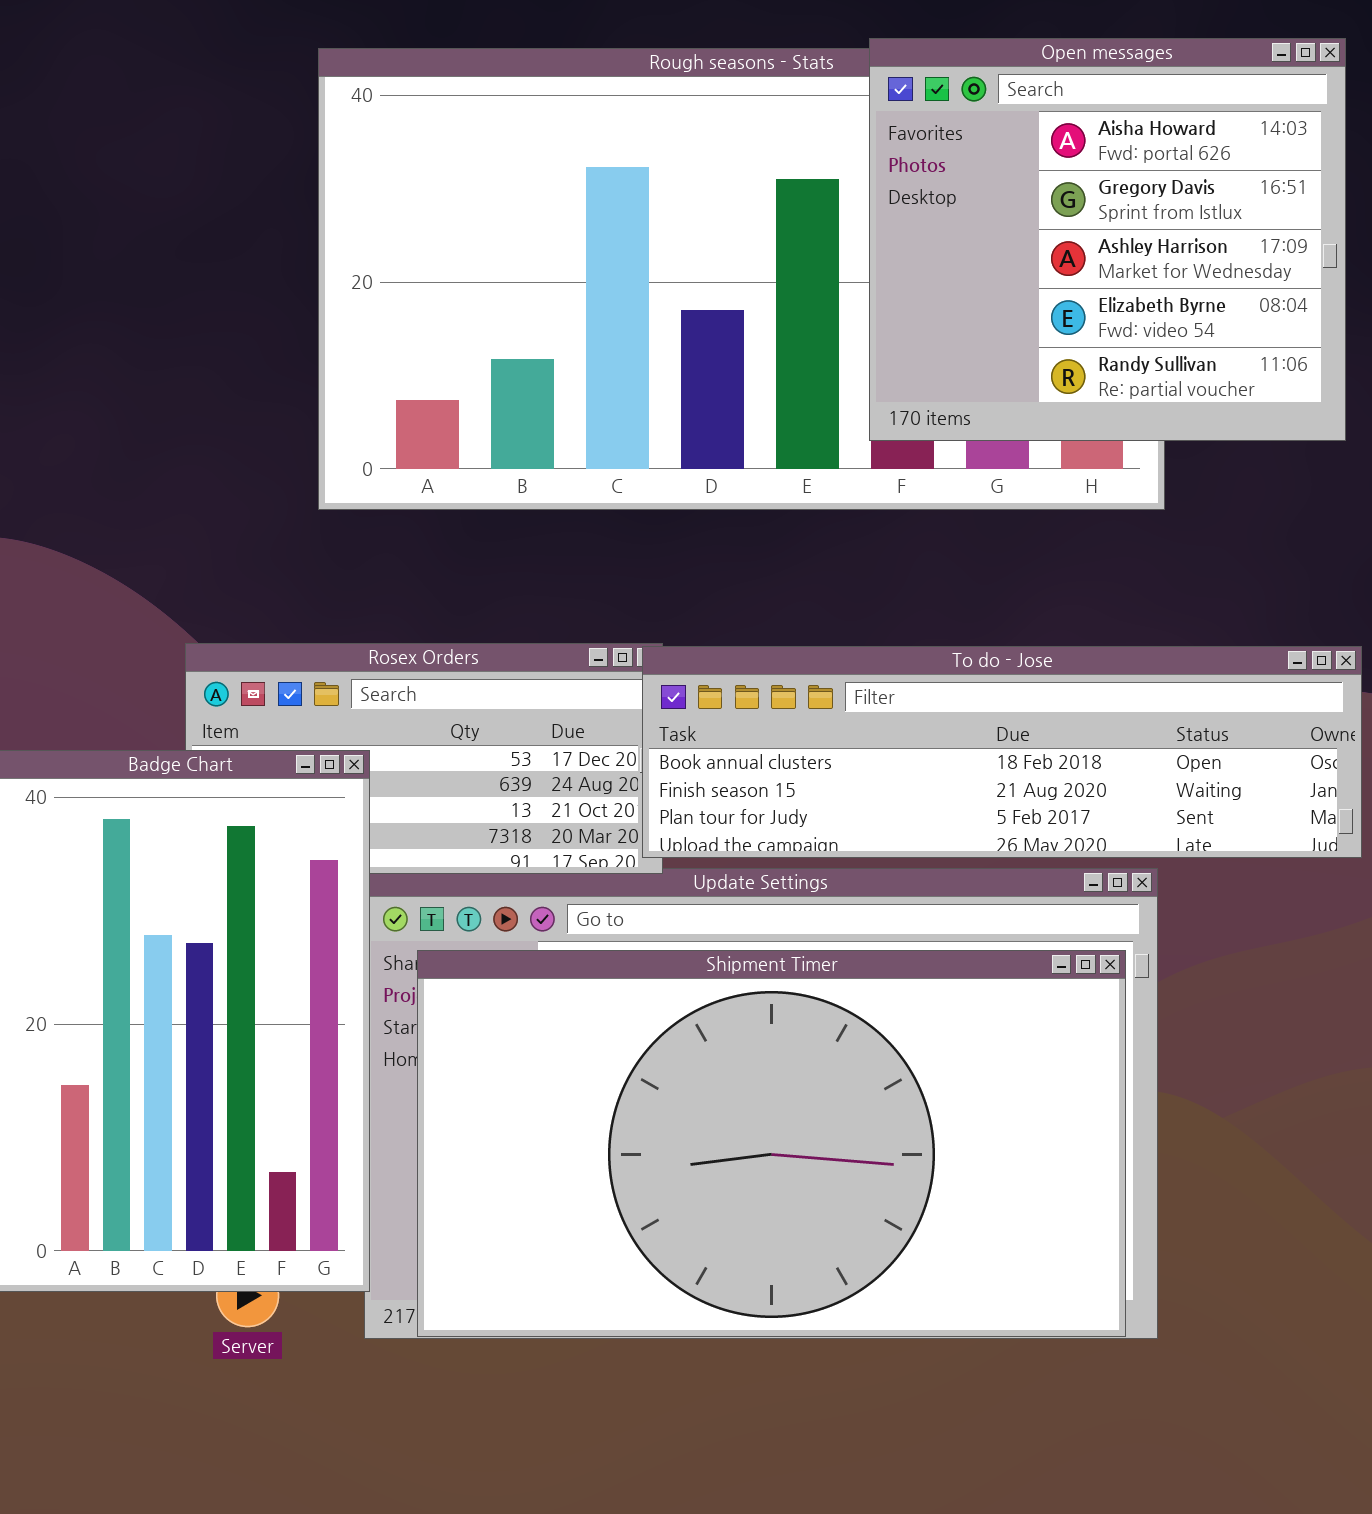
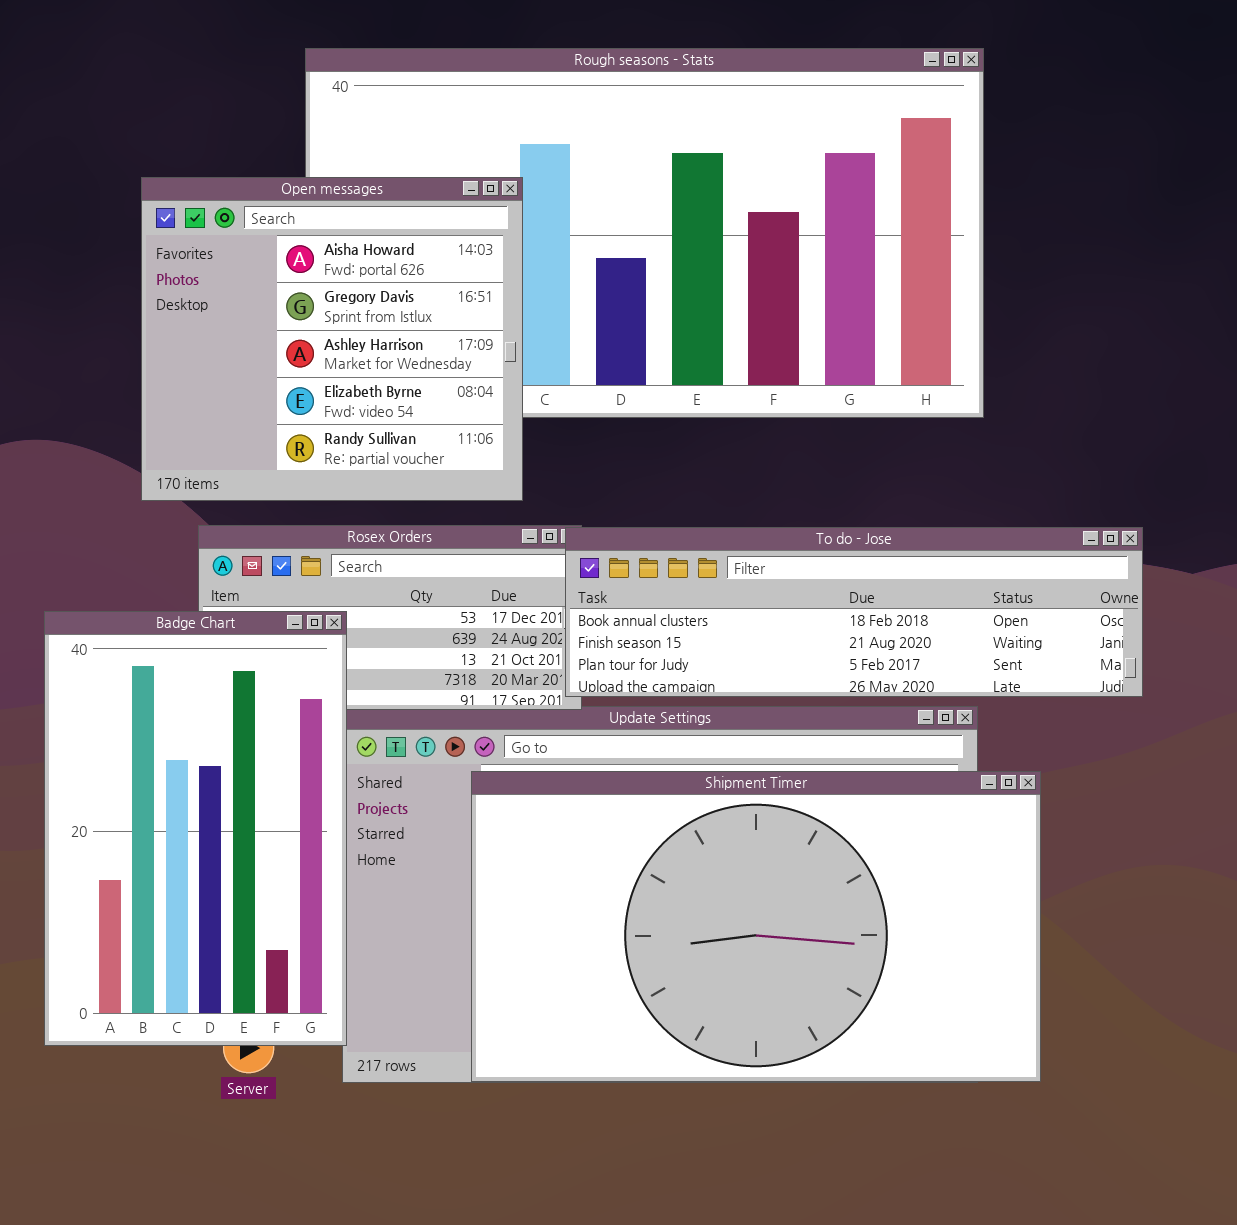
Open messages: [869,38,1346,441] -> [141,177,523,501], moved
Shipment Timer: [417,950,1126,1337] -> [471,771,1041,1082], moved

